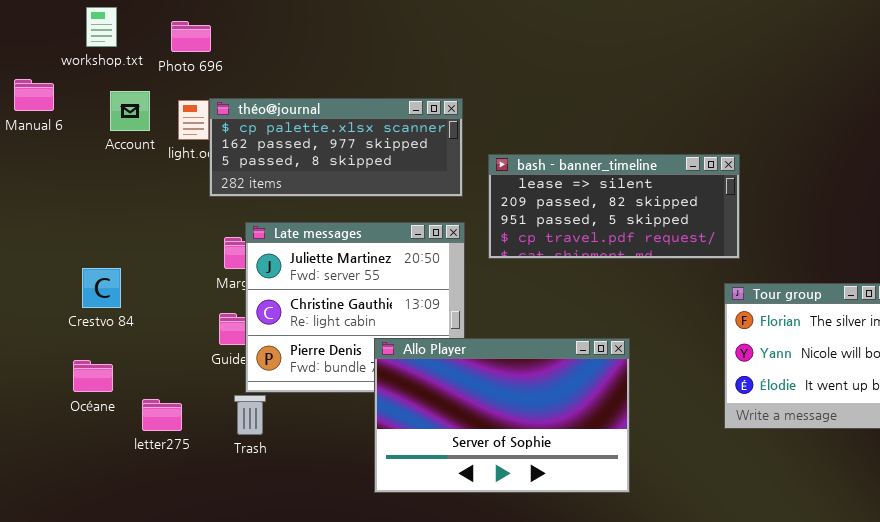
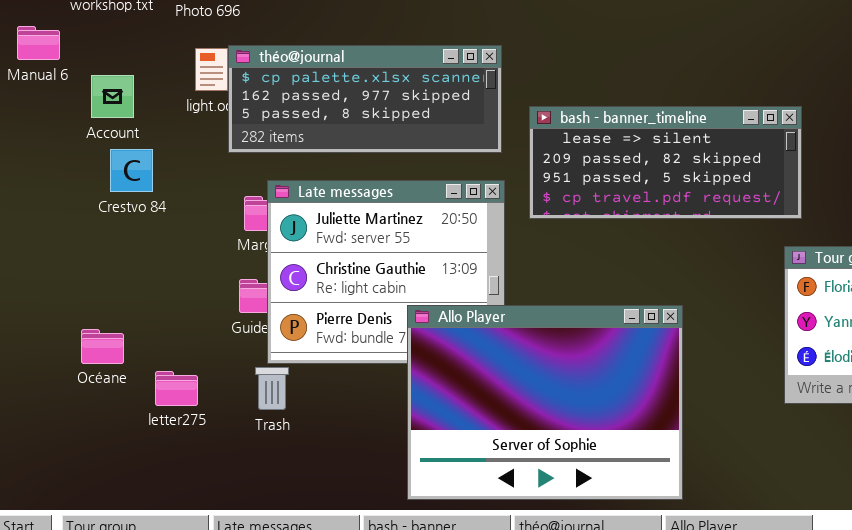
Account: [110,91,150,131] -> [91,75,134,118], moved
Crestvo 84: [82,268,121,308] -> [110,149,153,192], moved
Allo Player: [374,338,630,493] -> [407,305,683,500], resized

